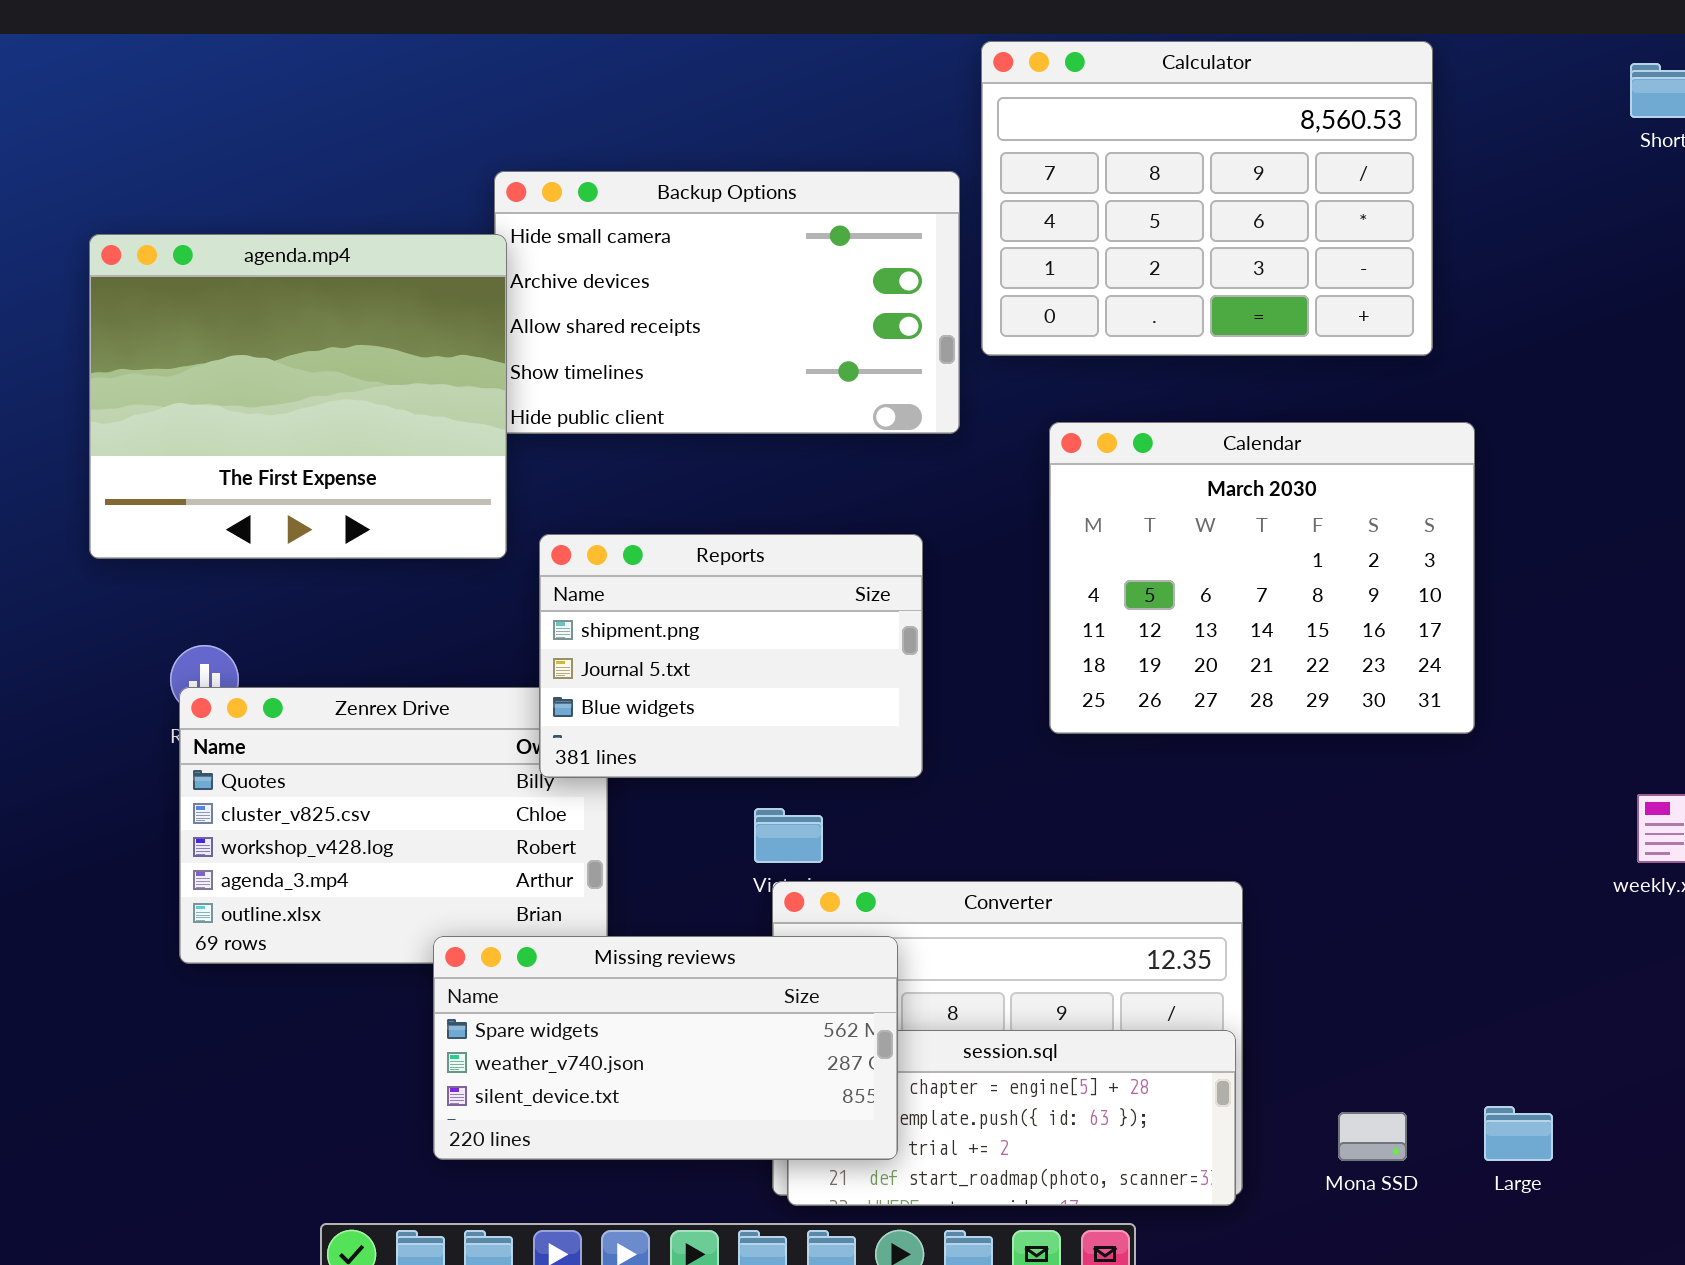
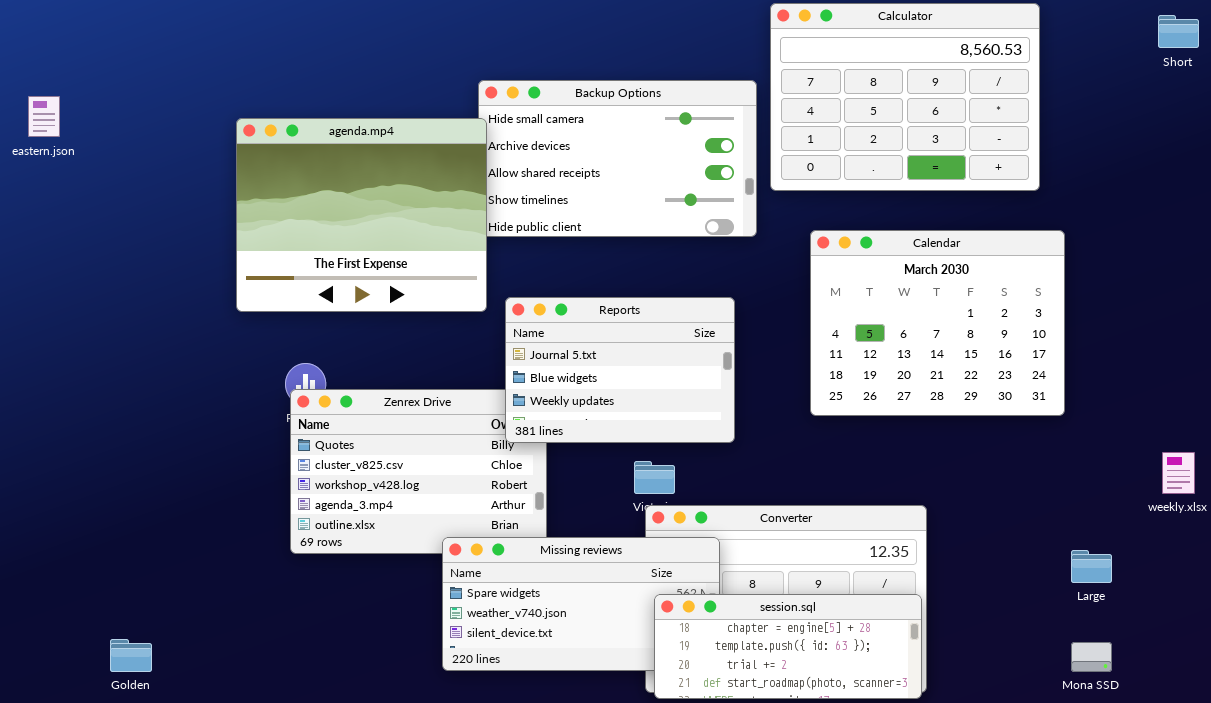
Reports: [539,534,923,778] -> [505,297,735,443], scrolled down 1 row
session.sql: [787,1030,1236,1206] -> [654,594,922,699], raised
Large: [1484,1106,1553,1161] -> [1071,550,1112,583], moved
Mona SSD: [1338,1112,1407,1161] -> [1071,642,1112,672], moved

